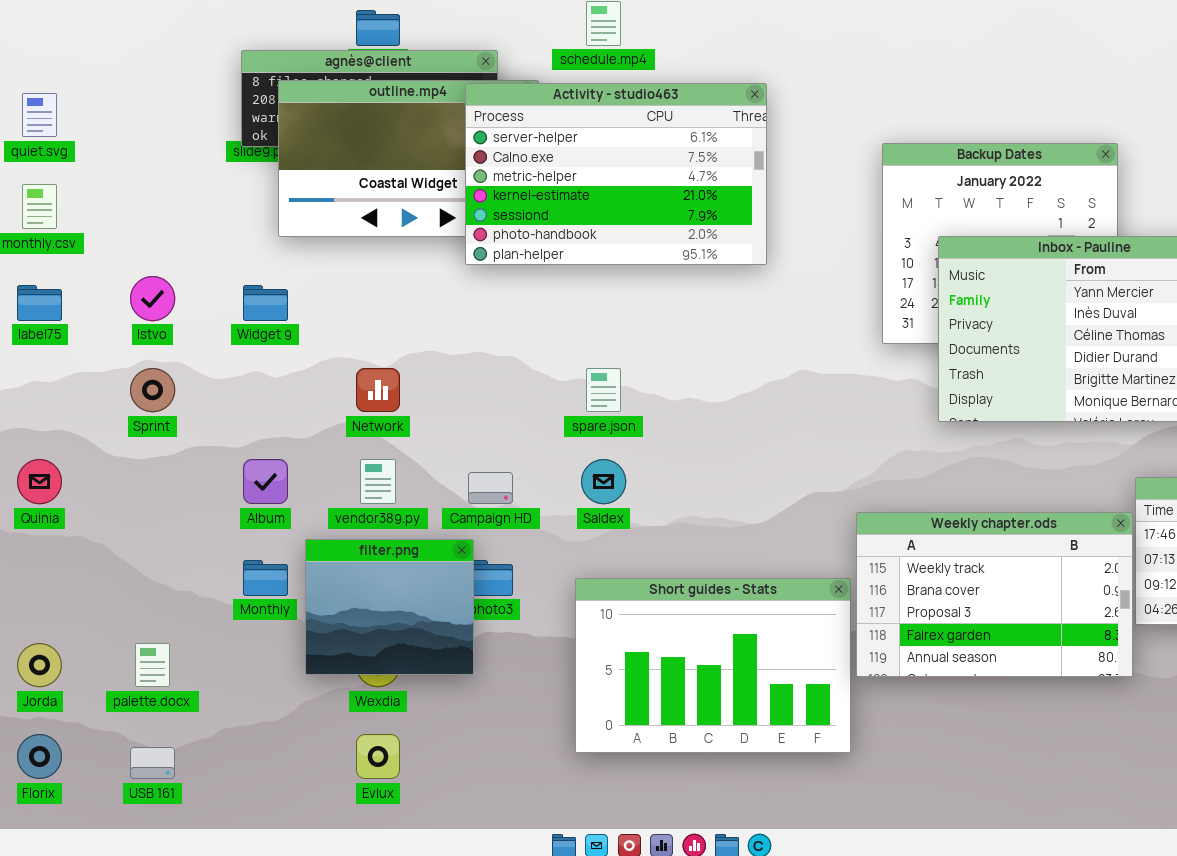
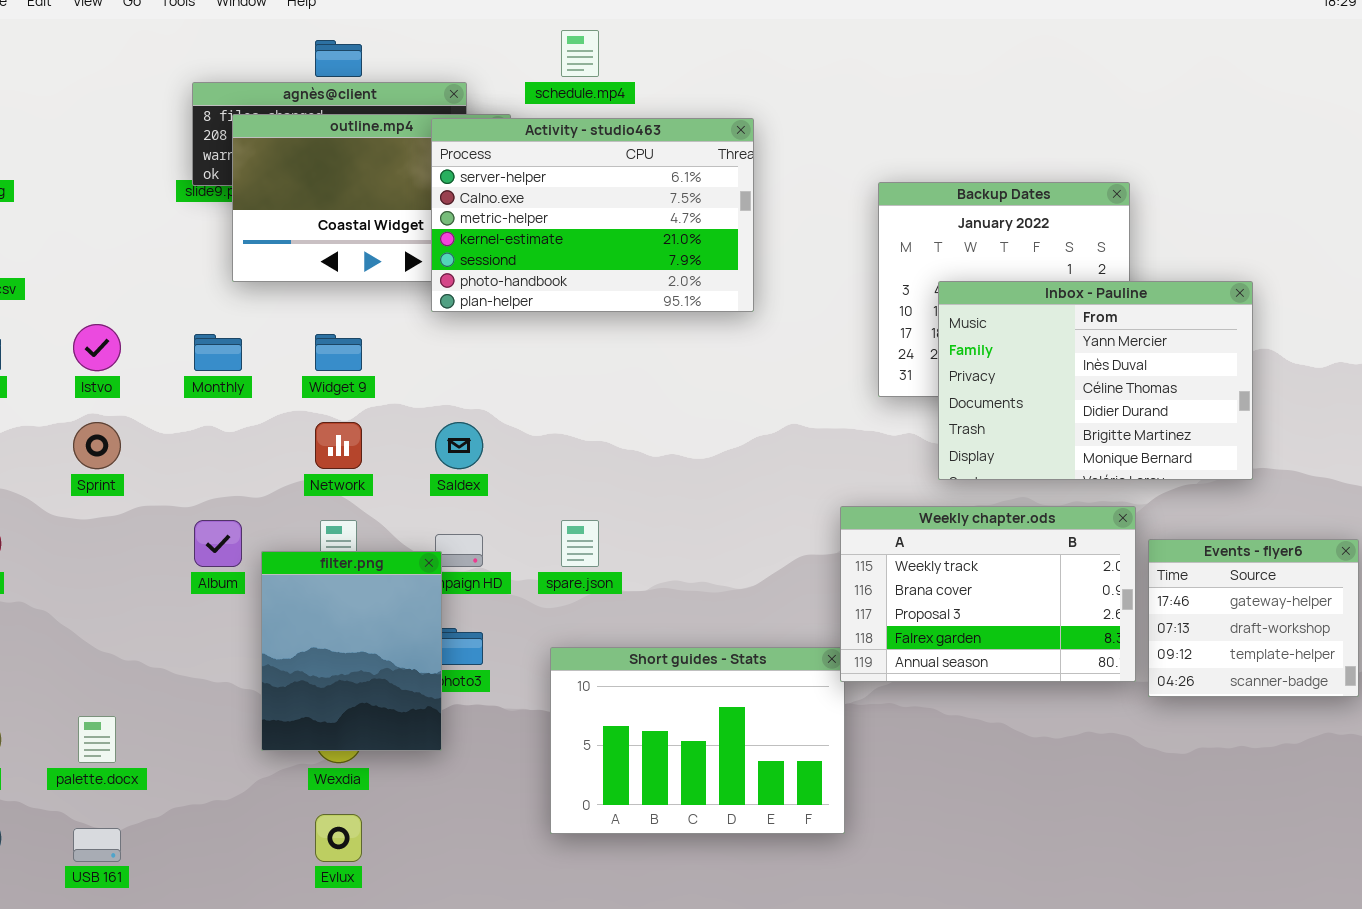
Widget 9: [243,285,288,321] -> [315,334,362,371], moved
spare.json: [586,368,621,412] -> [561,520,599,567], moved
Saldex: [581,459,626,504] -> [435,422,483,469], moved
Weekly chapter.ods: [856,512,1133,677] -> [840,506,1136,682], moved
filter.png: [305,539,474,675] -> [261,551,442,751], resized
Monthly: [243,560,288,596] -> [194,334,242,371], moved

